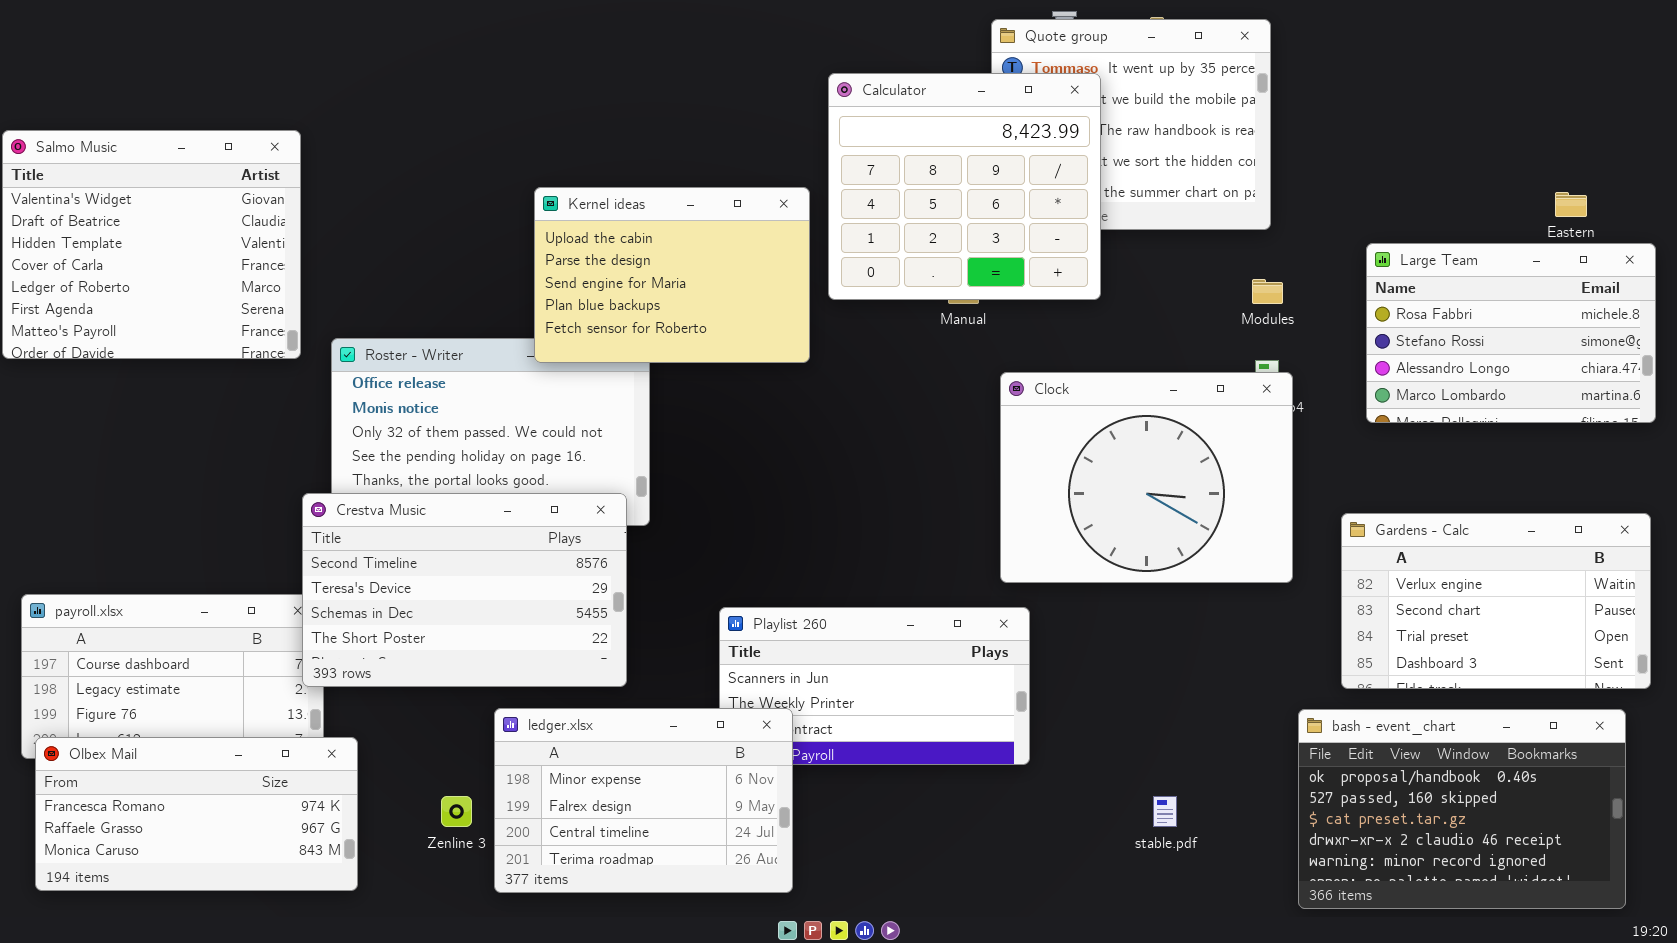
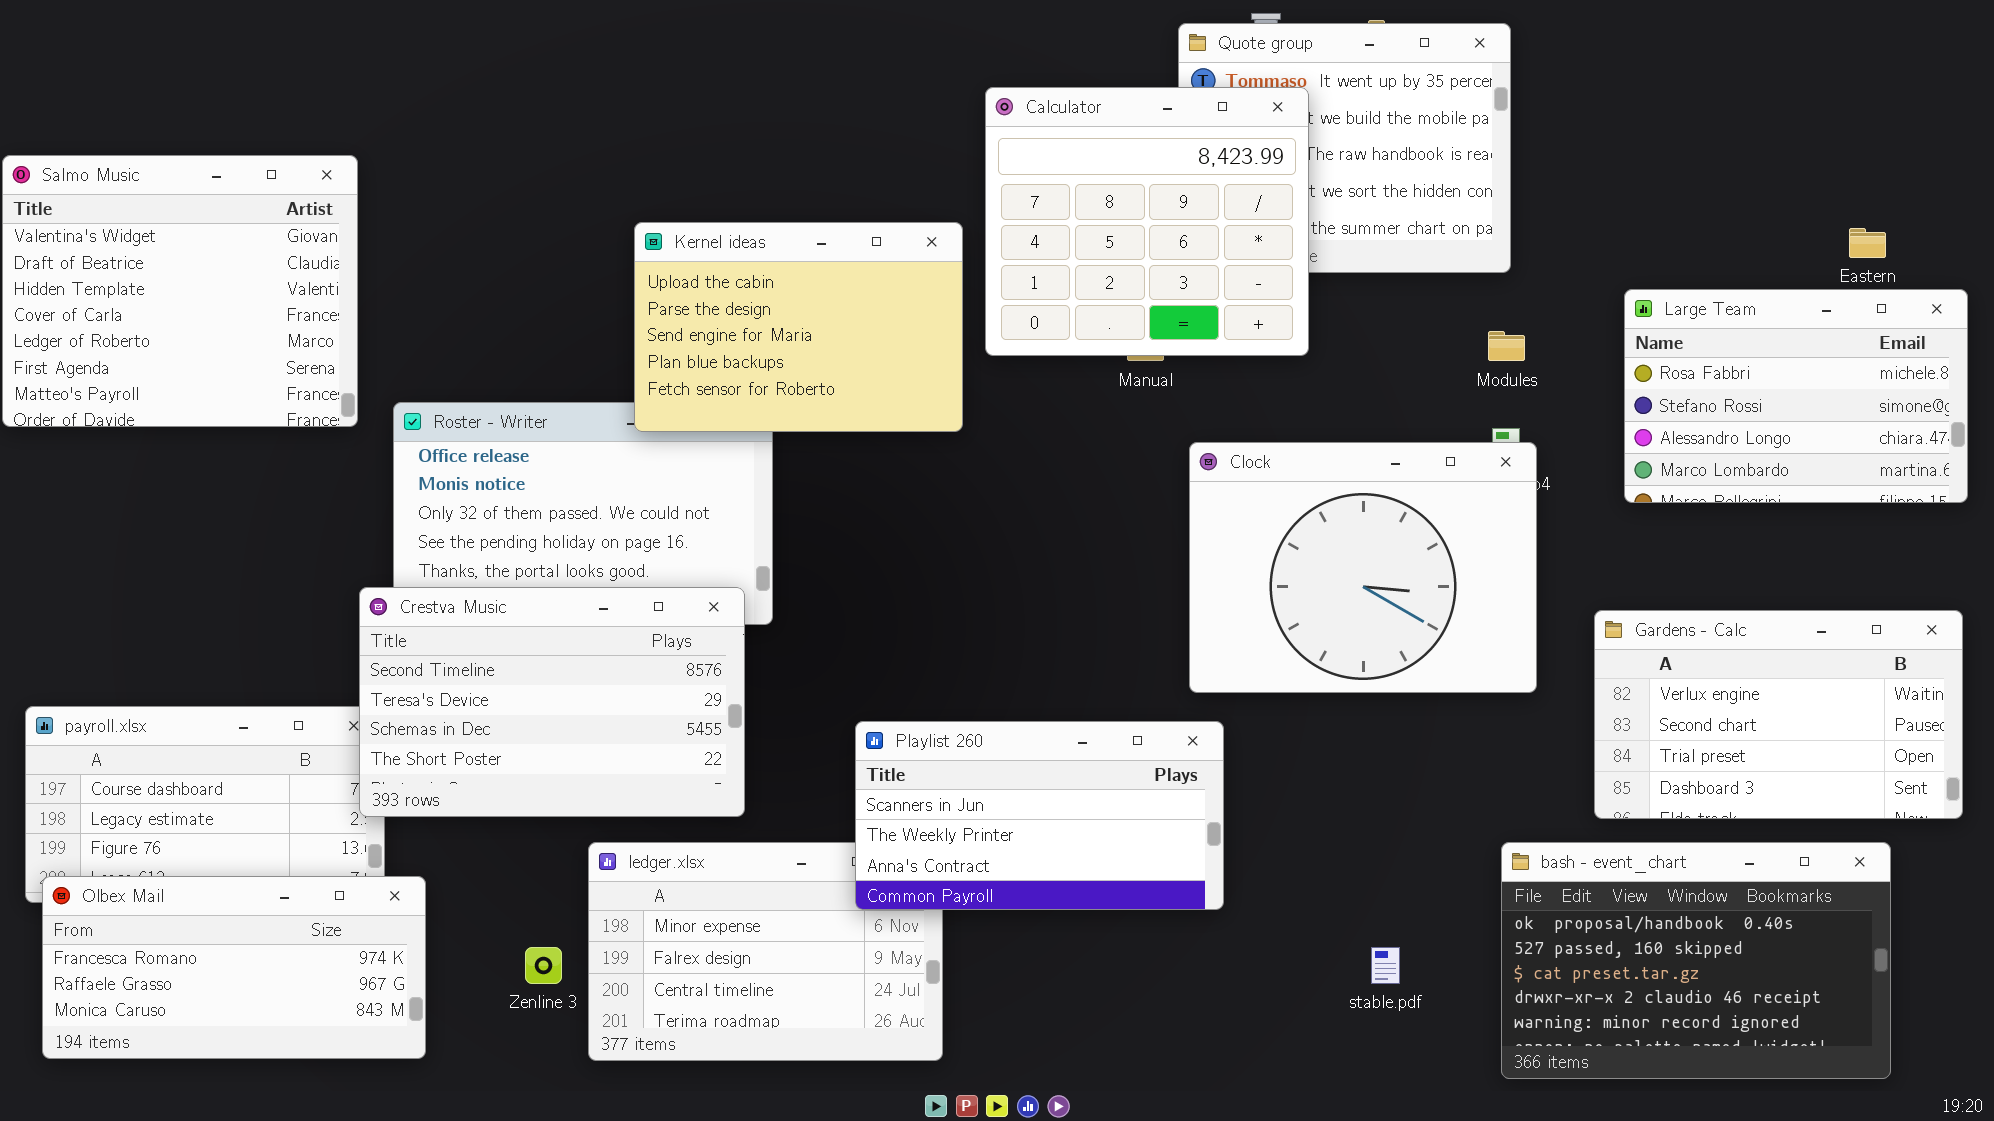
Playlist 260: [719,607,1030,765] -> [855,721,1224,910], raised
bash - event_chart: [1298,709,1626,909] -> [1501,842,1891,1079], moved

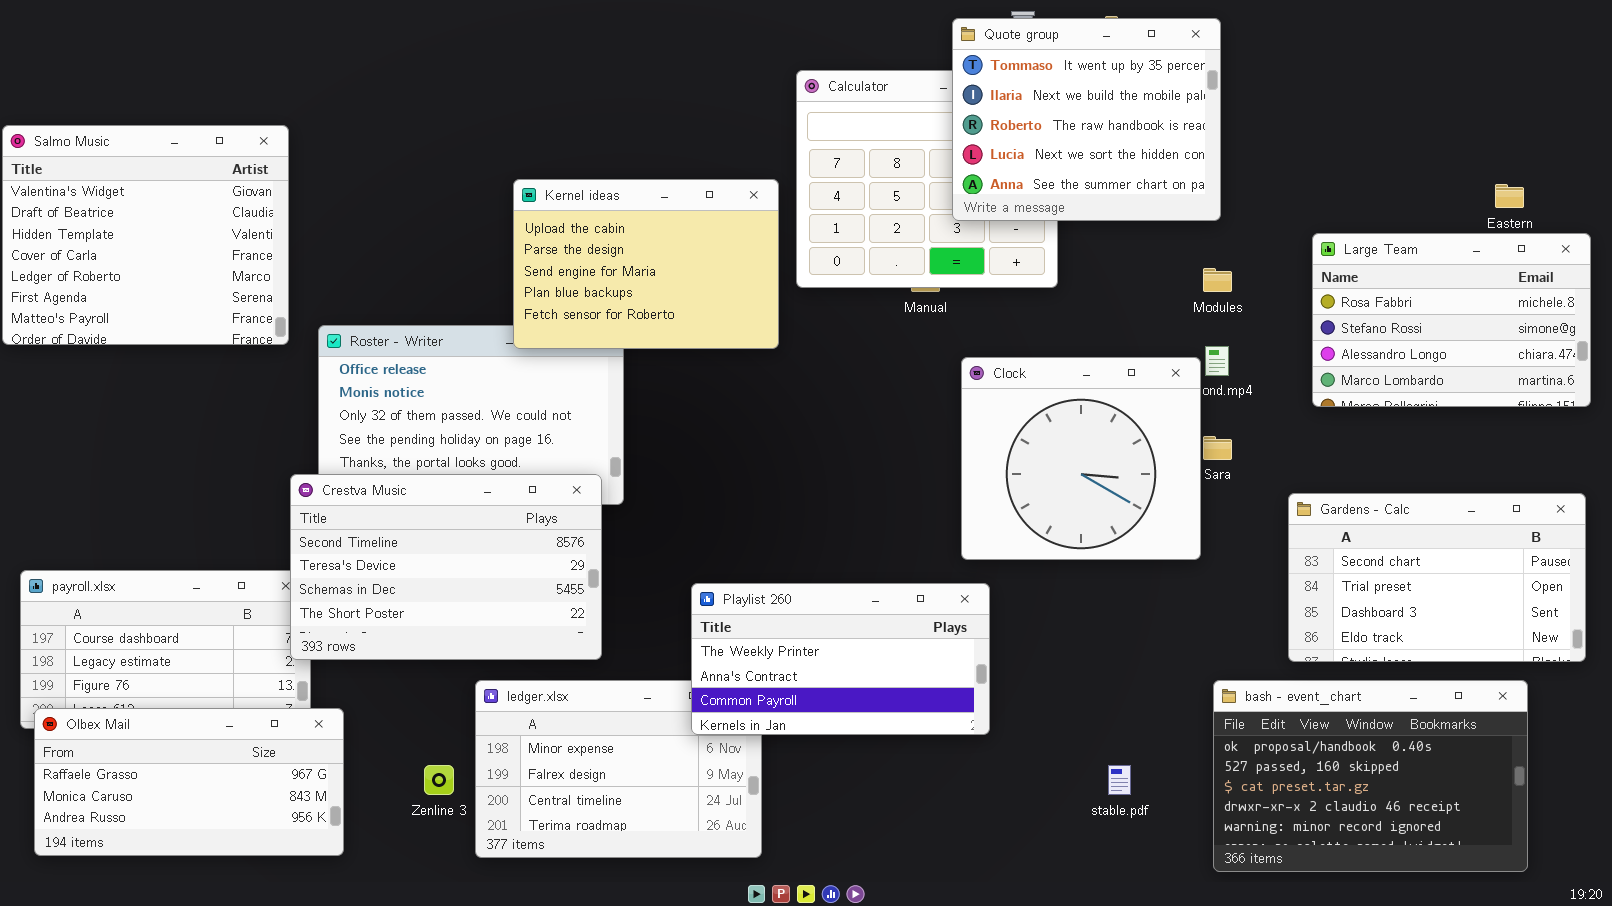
Quote group: [1178,23,1511,273] -> [952,18,1221,221], raised
Clock: [1189,442,1537,693] -> [961,357,1201,560], resized
Gardens - Calc: [1594,610,1963,819] -> [1288,493,1586,662], scrolled down 1 row
Playlist 260: [855,721,1224,910] -> [691,583,990,735], scrolled down 1 row
Olbex Mail: [42,876,426,1059] -> [34,708,344,856], scrolled down 1 row

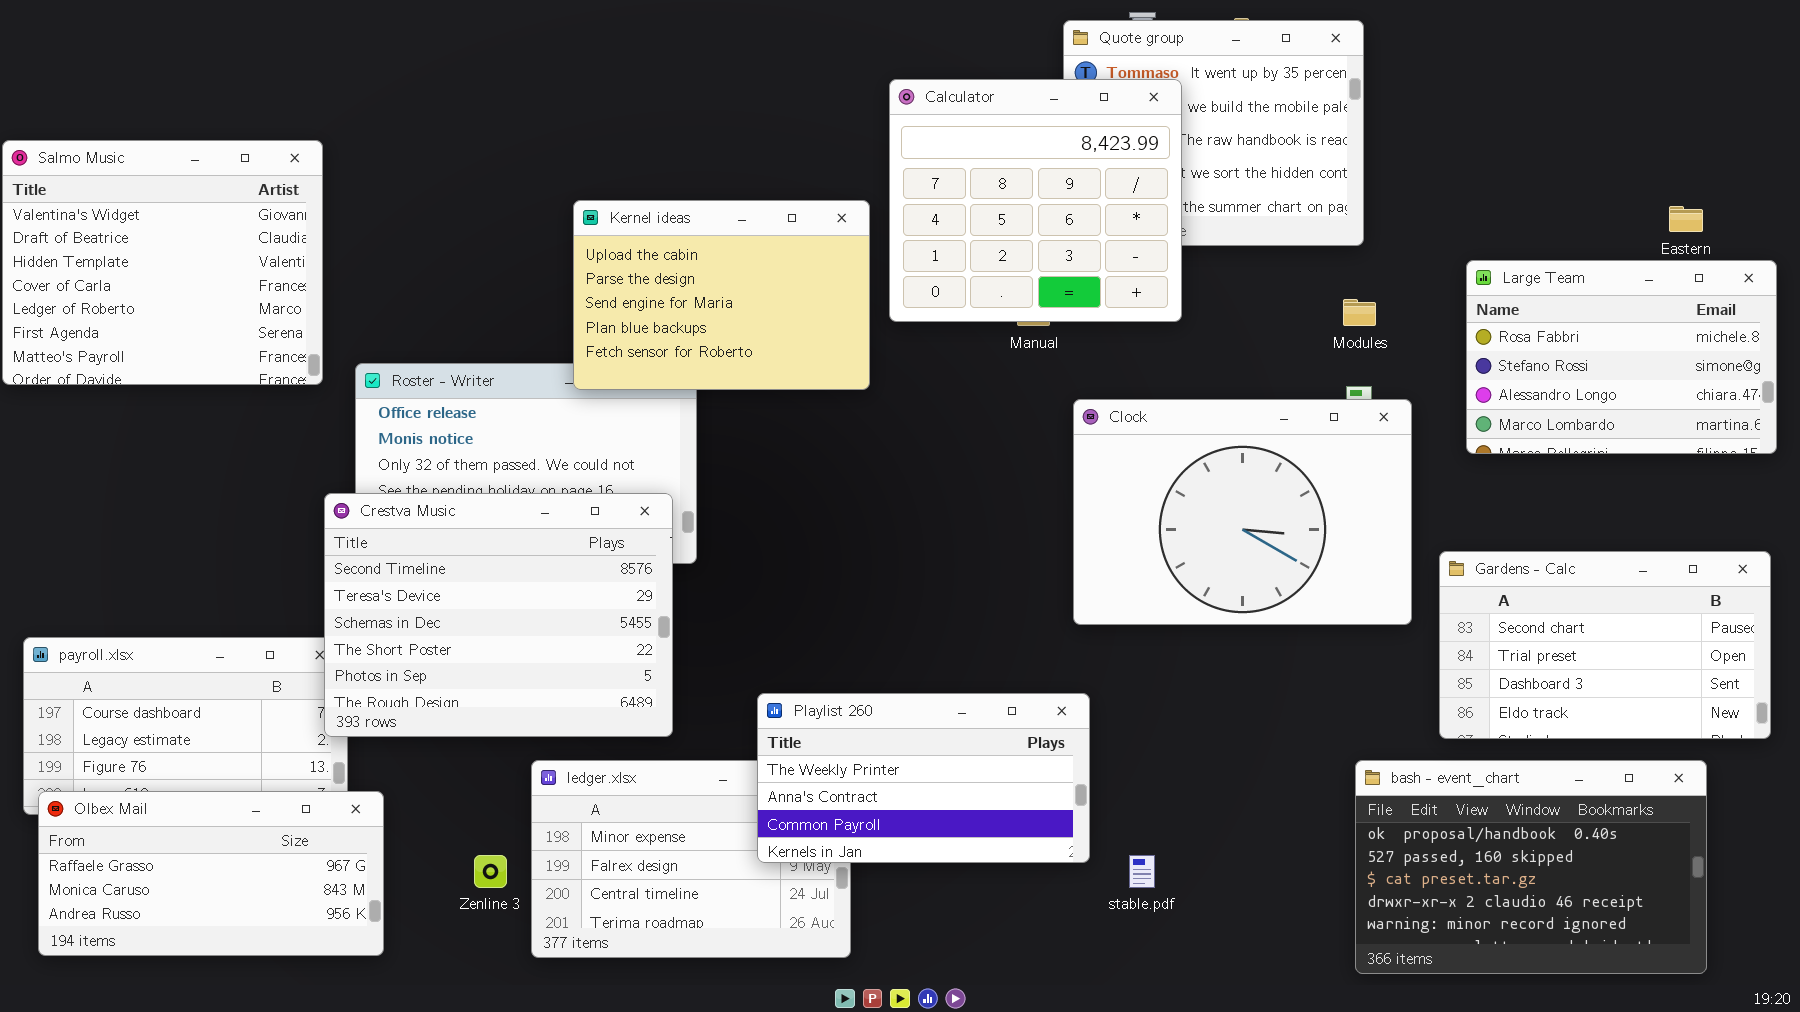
Calculator: [796,70,1058,288] -> [889,79,1182,322], raised
Clock: [961,357,1201,560] -> [1073,399,1412,625], resized
Crestva Music: [290,474,602,660] -> [324,493,673,737], resized
Playlist 260: [691,583,990,735] -> [757,693,1090,863], moved
stable.pdf: [1108,765,1131,795] -> [1129,855,1155,888], moved

